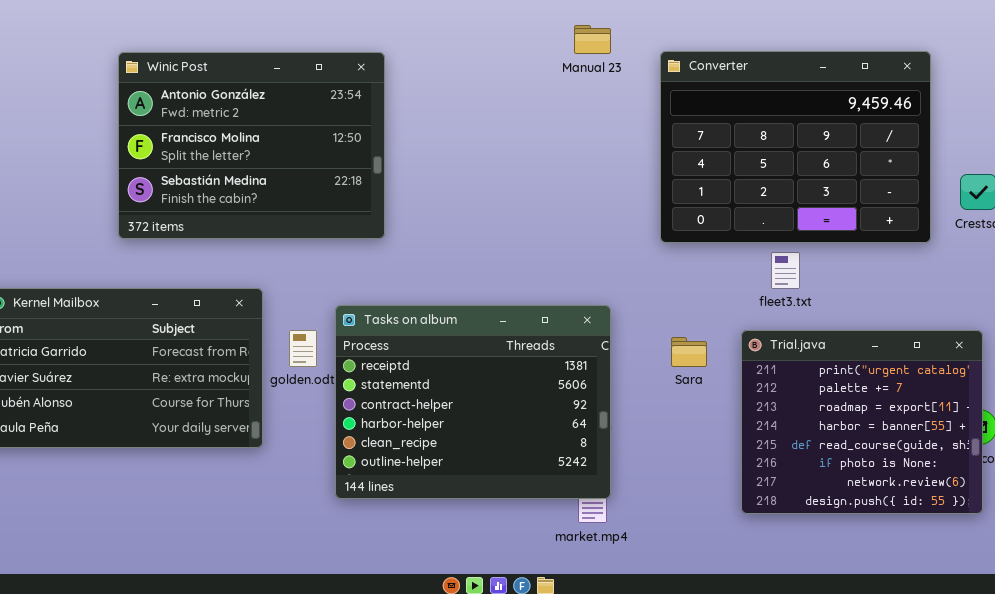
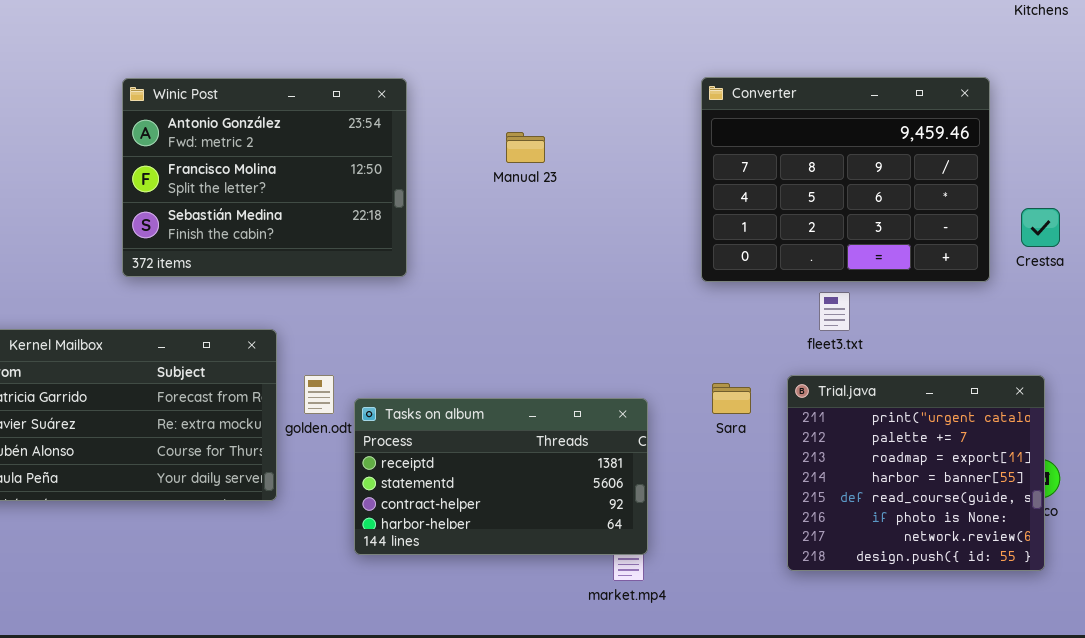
Manual 23: [574,25,611,54] -> [506,132,545,163], moved
Tasks on album: [335,305,611,499] -> [354,398,648,555], resized

